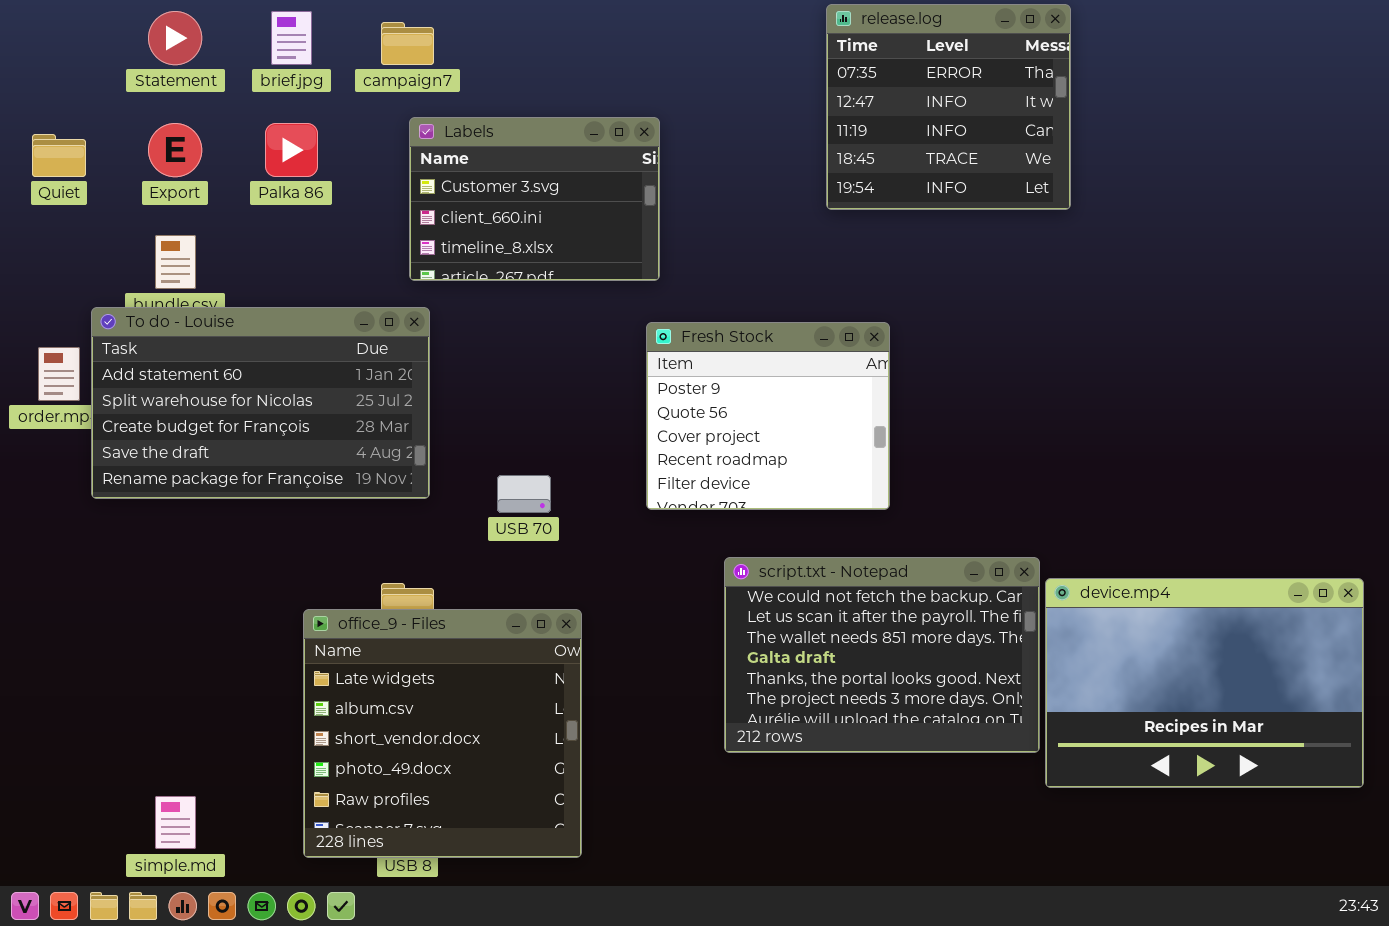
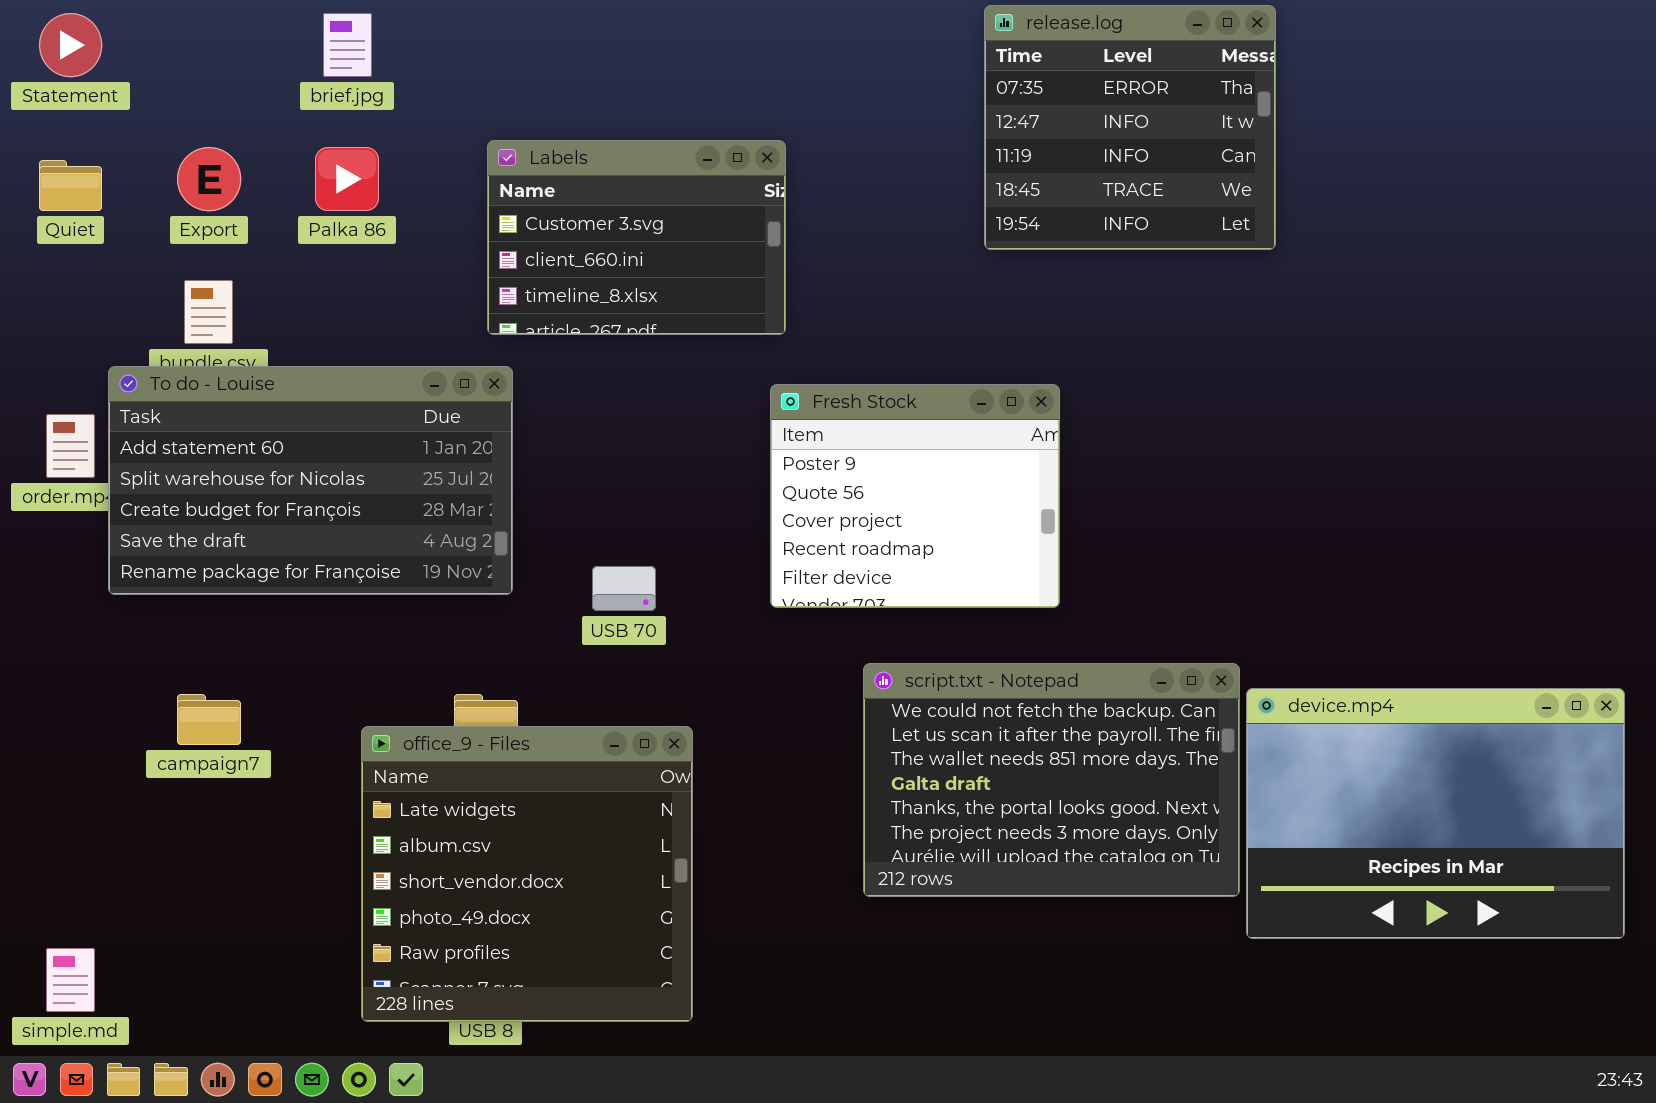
Statement: [148,11,202,65] -> [39,13,102,77], moved
campaign7: [381,22,434,65] -> [177,694,241,745], moved
simple.md: [155,796,196,849] -> [46,948,95,1012], moved

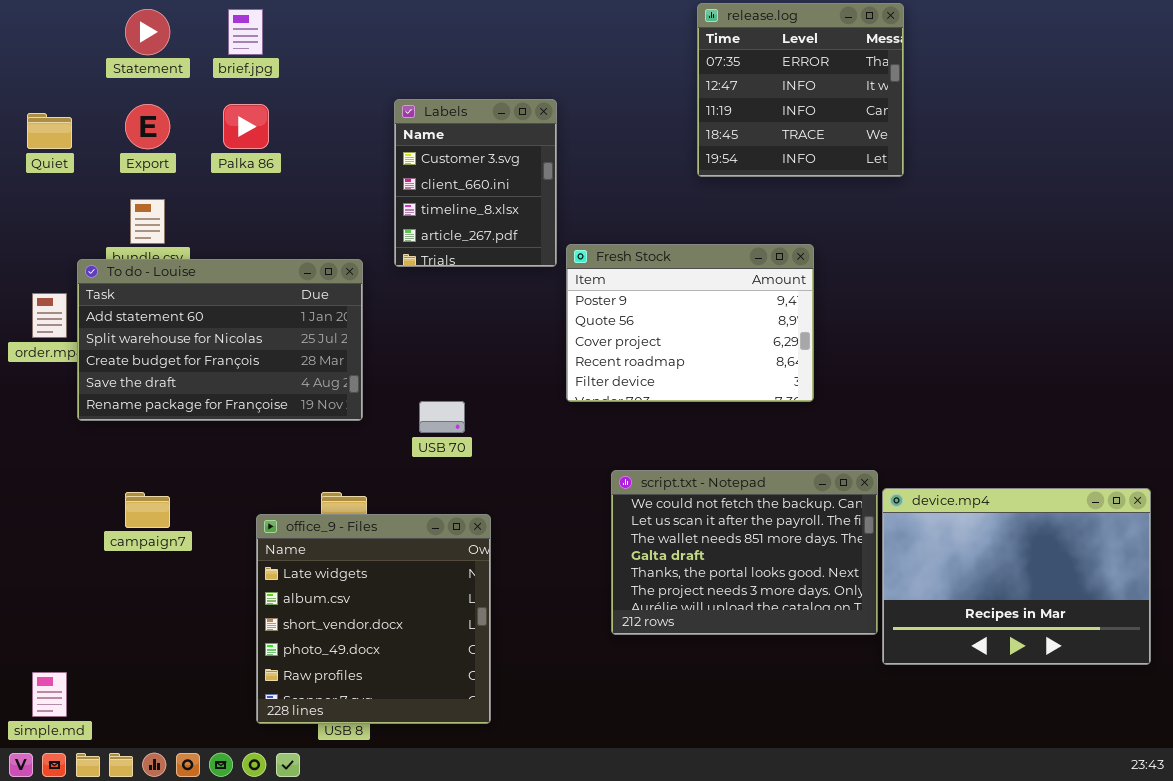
Statement: [39,13,102,77] -> [125,9,170,55], moved
Labels: [487,140,786,335] -> [394,99,557,267], resized
Fresh Stock: [770,384,1060,608] -> [566,244,814,402], moved, resized

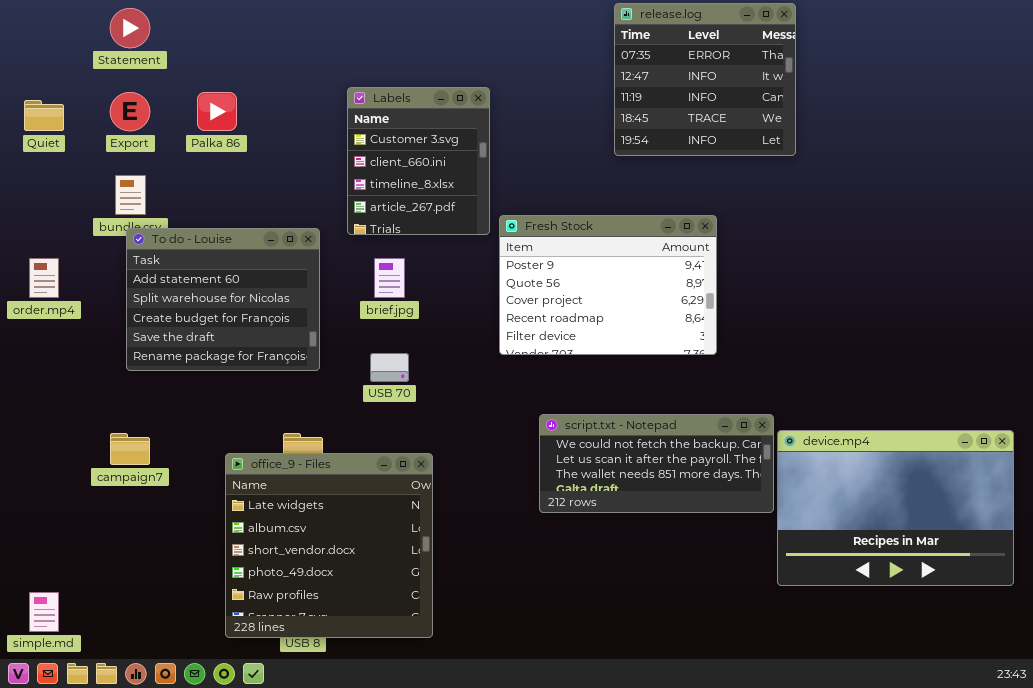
brief.jpg: [228,9,263,55] -> [374,258,405,298], moved
To do - Louise: [77,259,363,421] -> [126,228,320,371], resized
script.txt - Notepad: [611,470,878,635] -> [539,414,774,513], resized

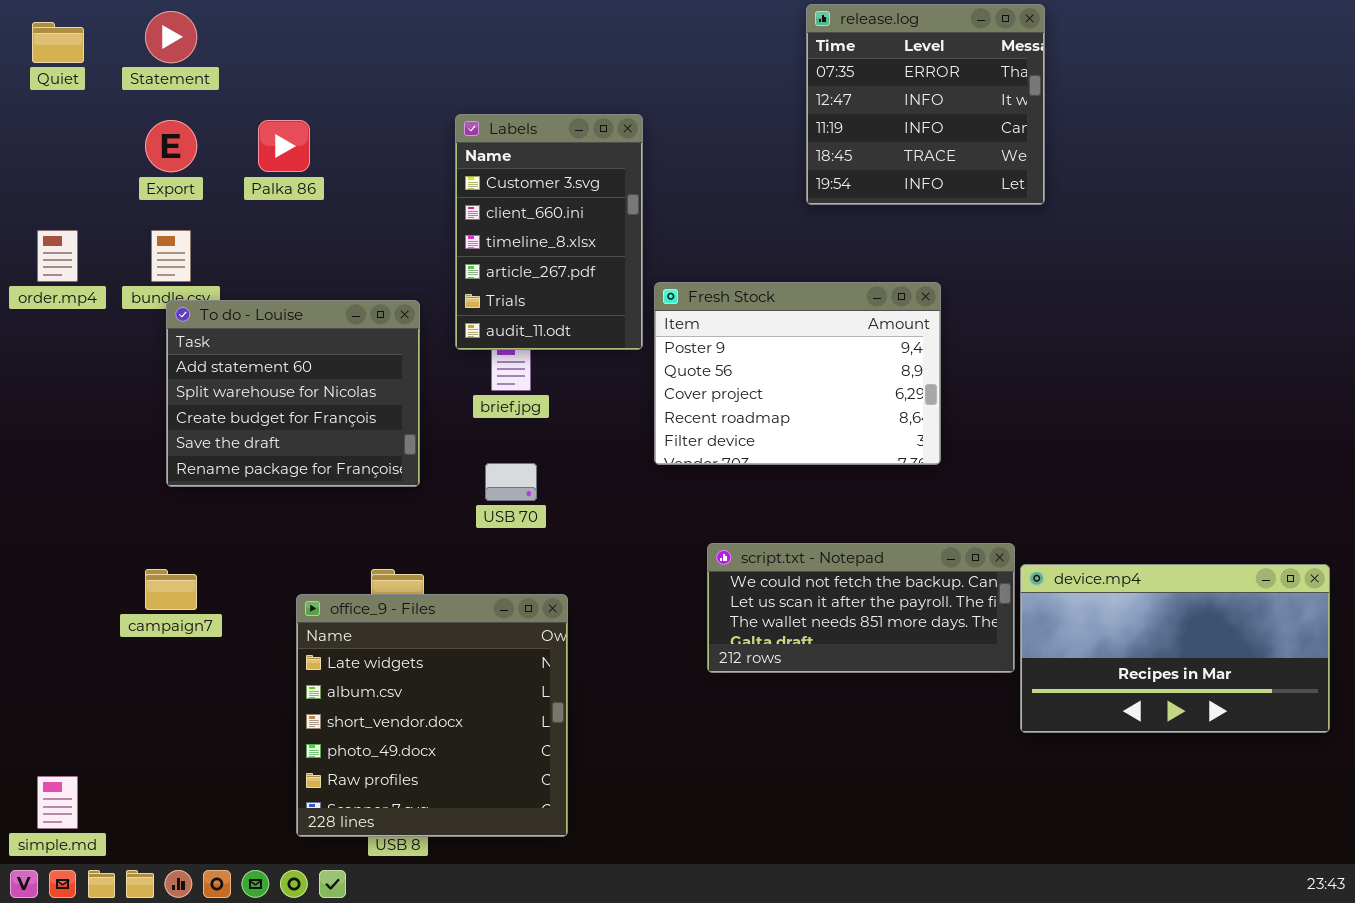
Labels: [347,87,490,235] -> [455,114,643,350], resized
Quiet: [24,100,64,131] -> [32,22,84,63], moved
order.mp4: [29,258,59,298] -> [37,230,78,282], moved
device.mp4: [777,430,1014,586] -> [1020,564,1330,733], resized

